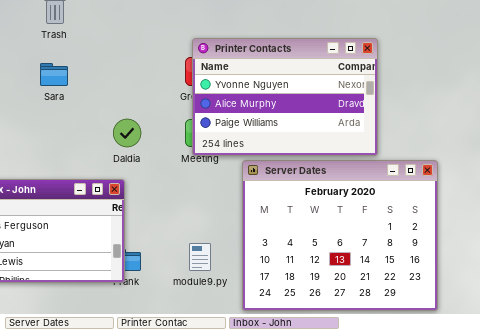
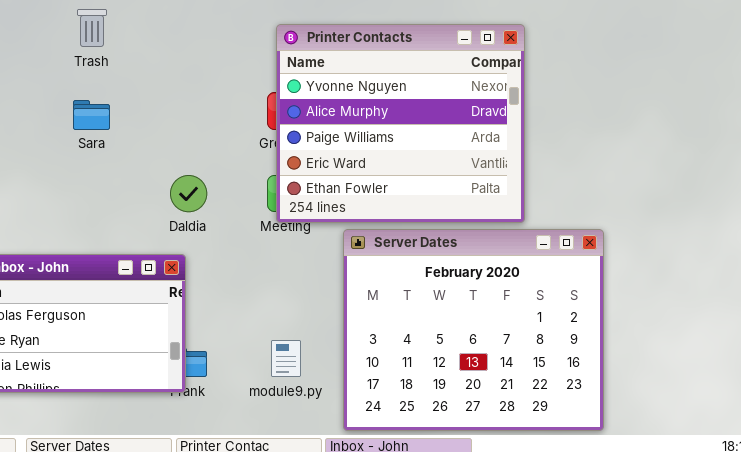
Printer Contacts: [192,38,378,156] -> [276,24,525,223], resized

